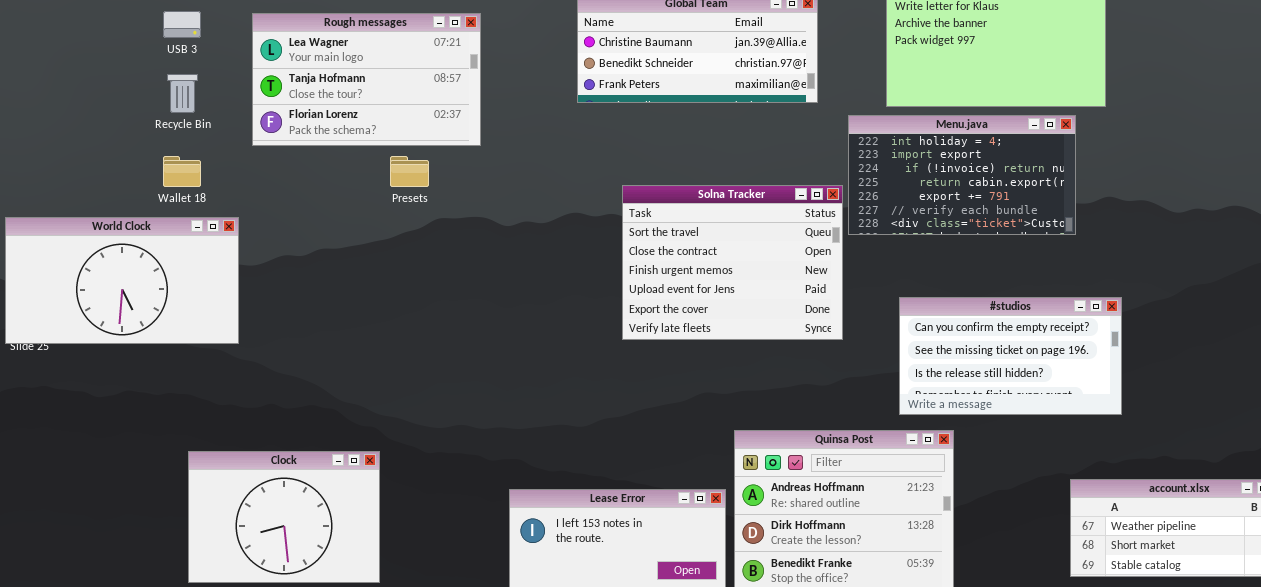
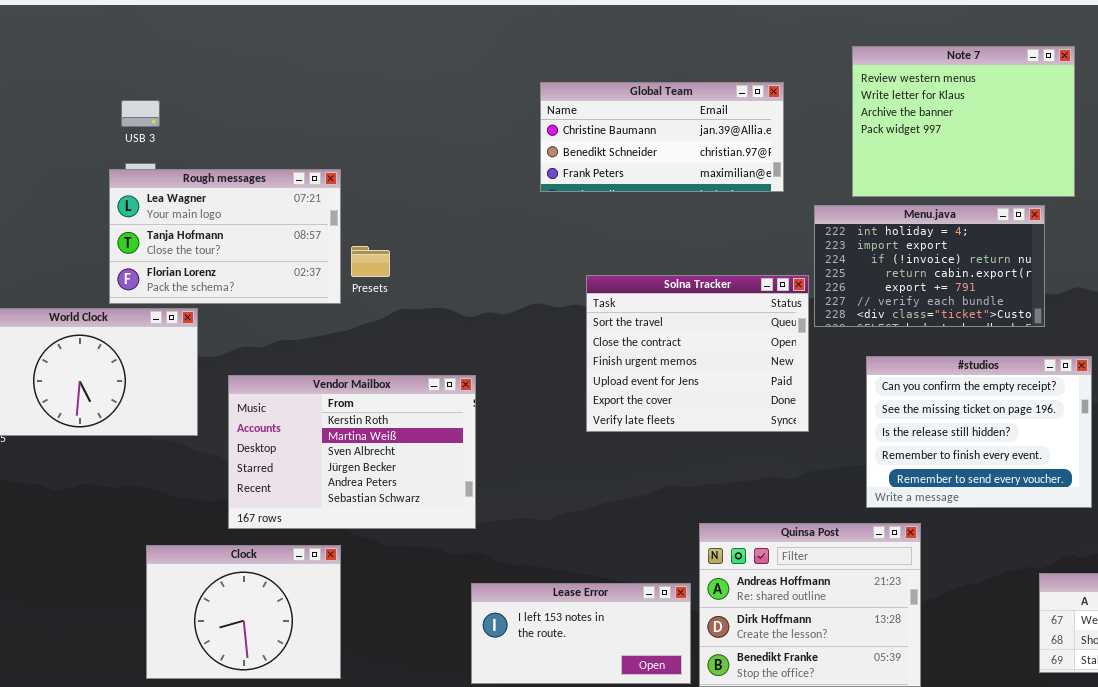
Rough messages: [252,13,481,146] -> [109,169,341,304], moved
Vendor Mailbox: none -> [228,375,476,529], opened
#studios: [899,297,1122,415] -> [866,356,1092,508], resized

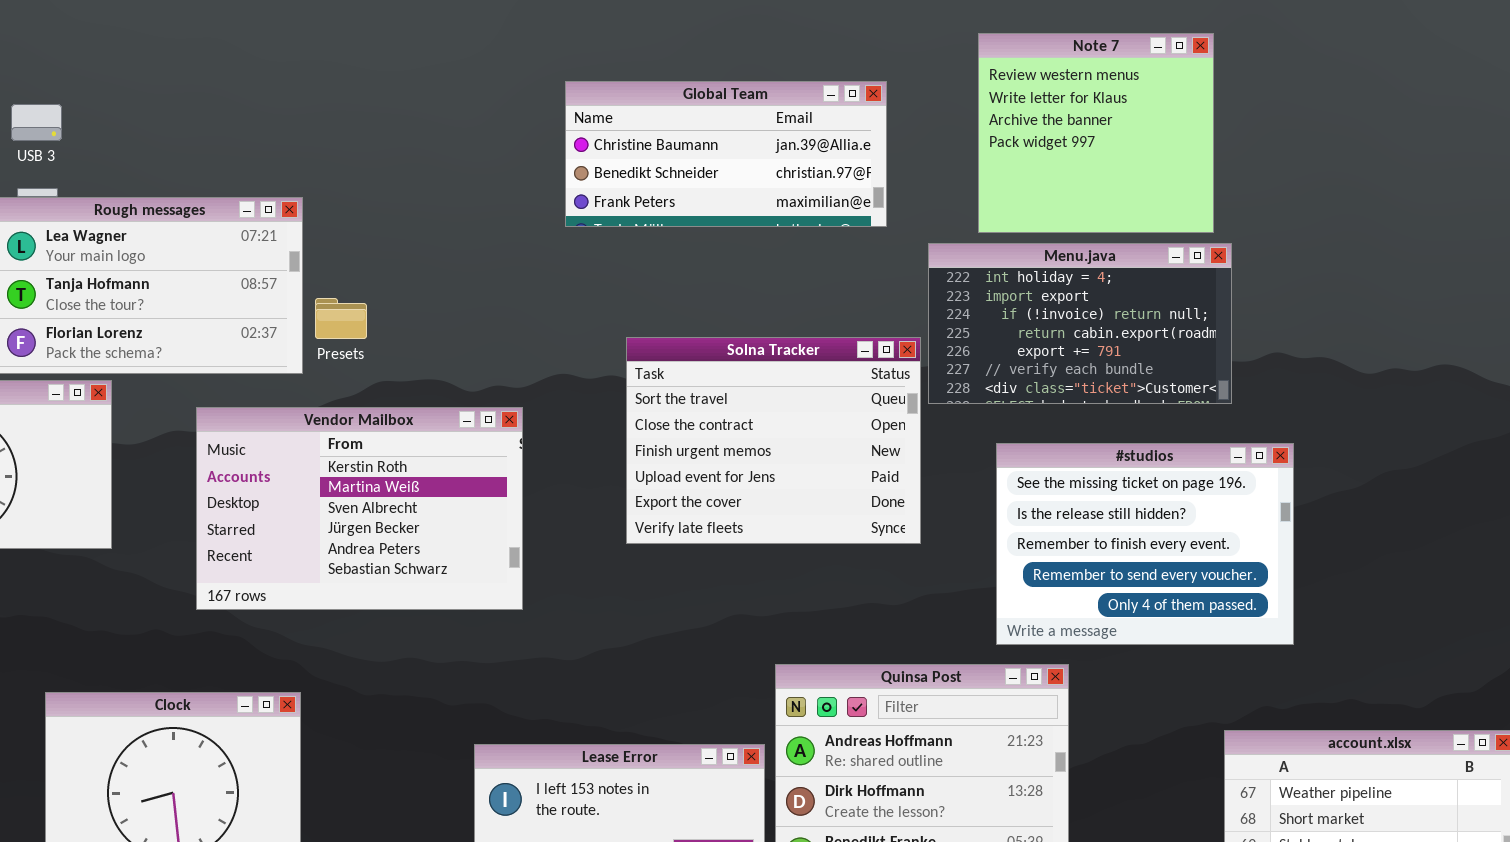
Note 7: [852,46,1075,197] -> [978,33,1214,233], resized
#studios: [866,356,1092,508] -> [996,443,1294,645], scrolled down 1 row
Vendor Mailbox: [228,375,476,529] -> [196,407,523,610], moved

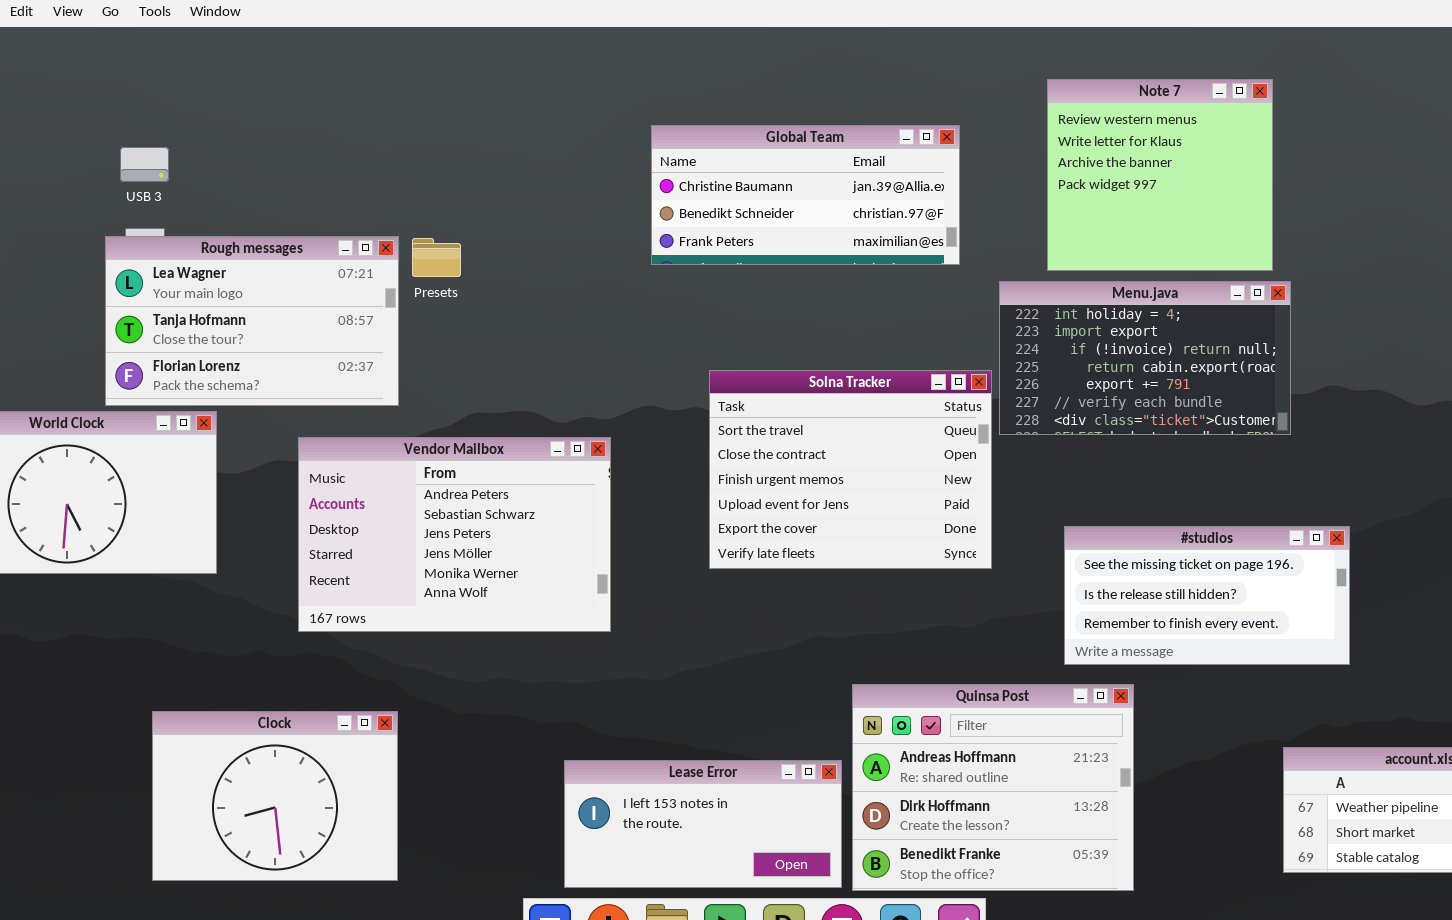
Presets: [315,298,367,339] -> [412,238,461,277], moved
Vendor Mailbox: [196,407,523,610] -> [298,437,611,632], scrolled down 4 rows
#studios: [996,443,1294,645] -> [1064,526,1350,665], resized

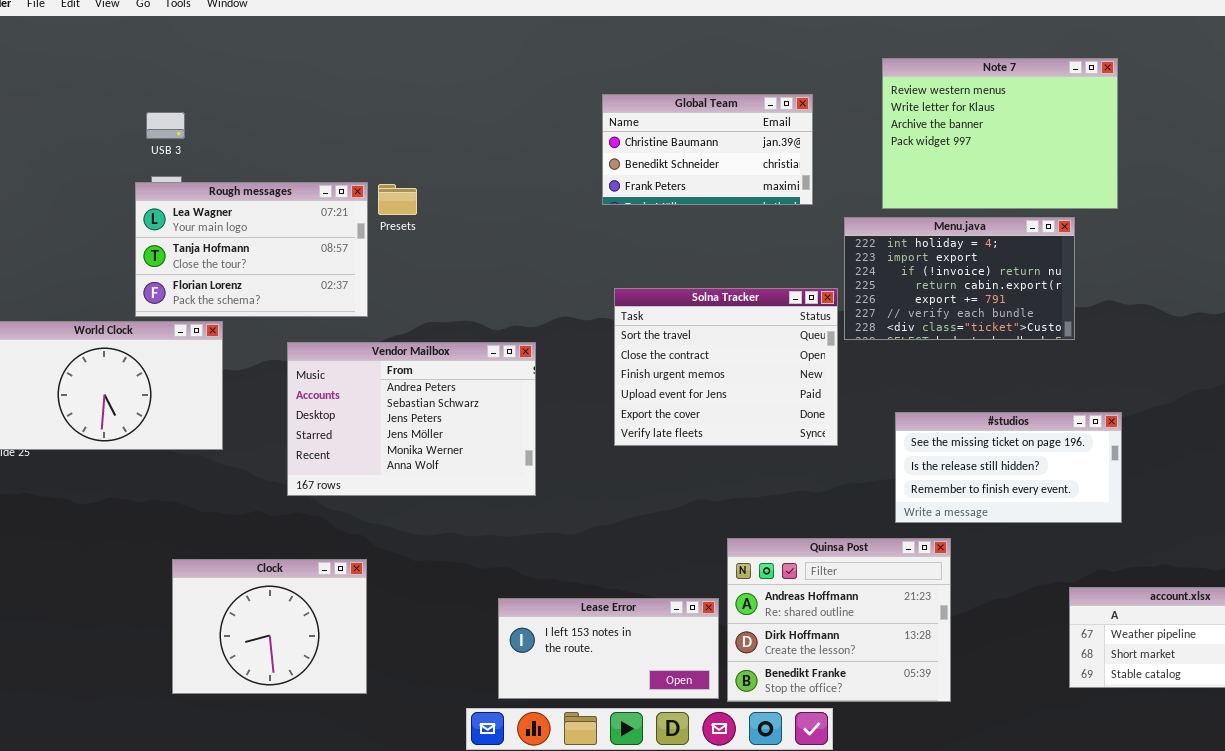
Note 7: [1047,79,1273,271] -> [882,58,1118,209], resized
Global Team: [651,125,960,265] -> [602,94,813,205], resized

